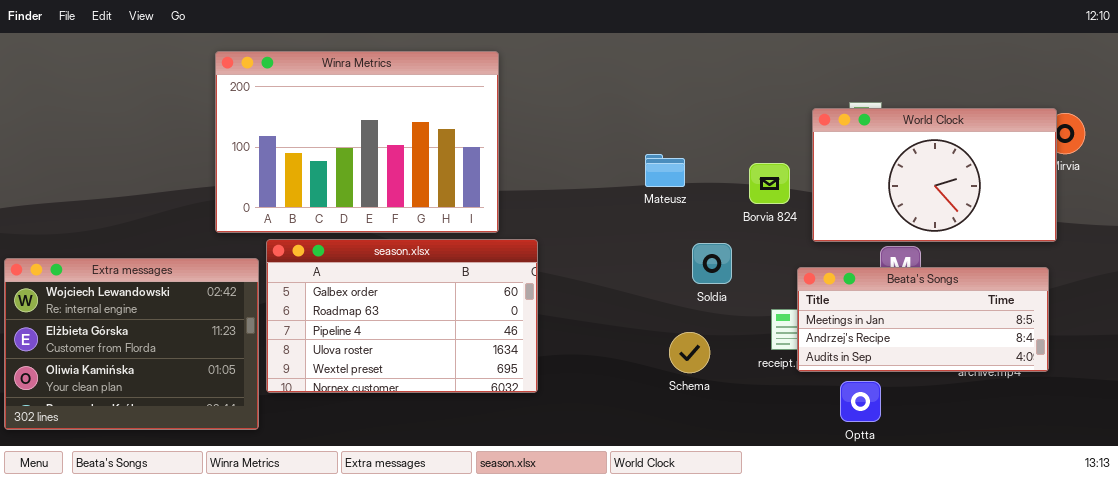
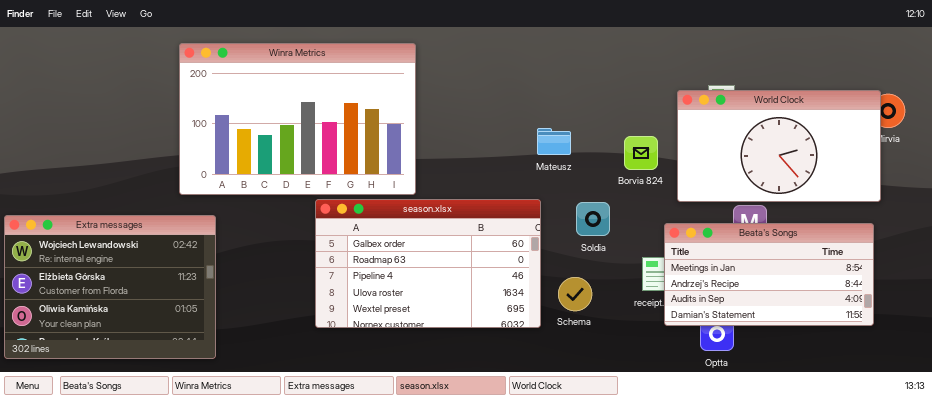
season.xlsx: [266,239,538,393] -> [315,199,541,328], moved
Beata's Songs: [797,267,1049,372] -> [664,223,874,326], resized

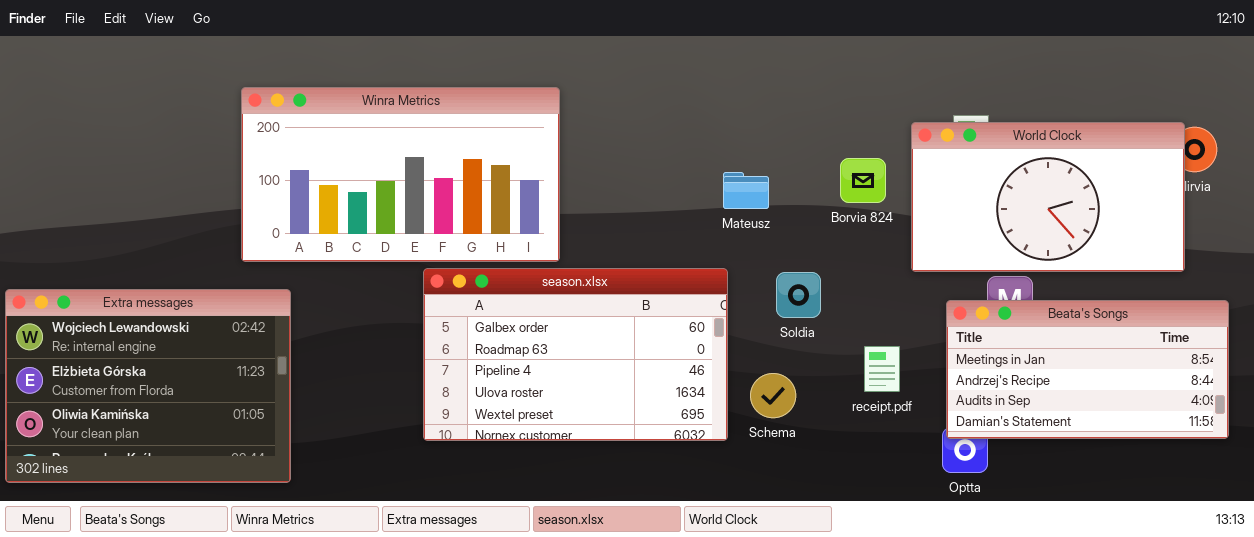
Winra Metrics: [179,43,416,195] -> [241,87,560,262], resized
Borvia 824: [624,136,658,170] -> [840,158,886,203], moved
Beata's Songs: [664,223,874,326] -> [946,300,1229,439], moved

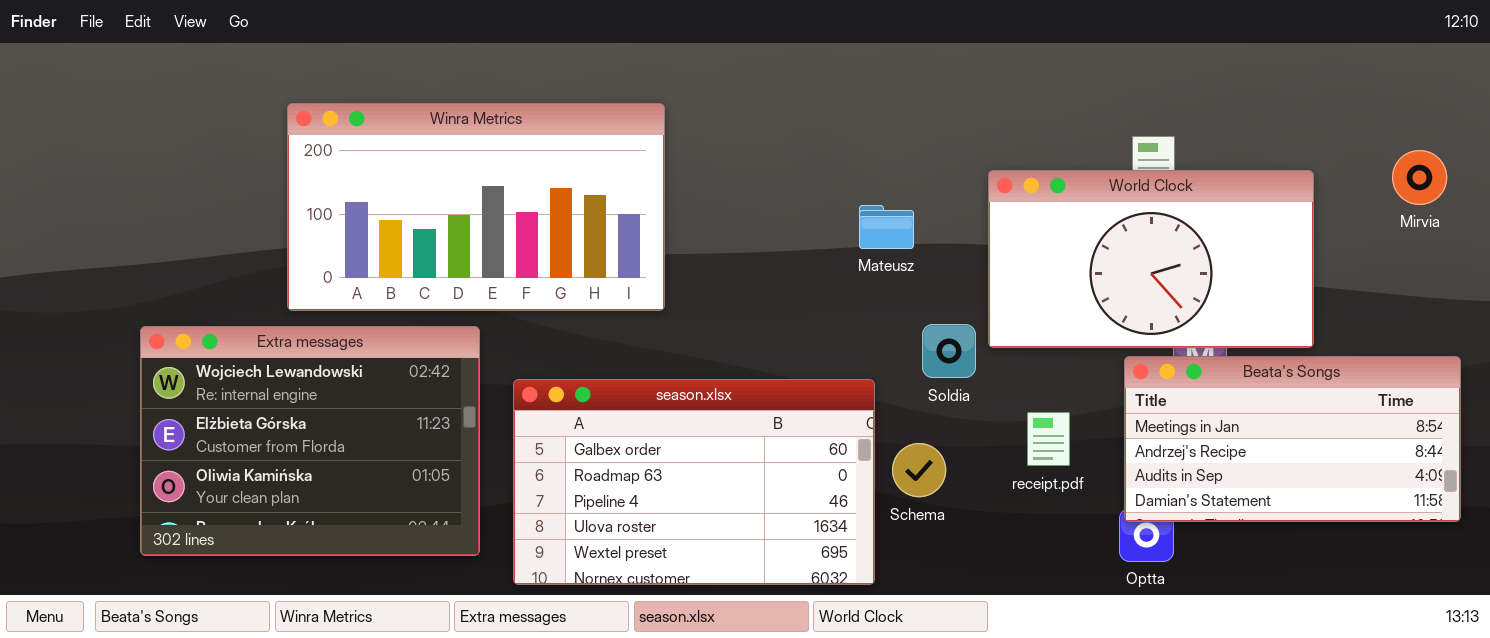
World Clock: [911,122,1185,272] -> [988,170,1314,348], moved
season.xlsx: [423,268,728,441] -> [513,379,875,585], moved
Extra messages: [5,289,291,483] -> [140,326,480,556], moved

